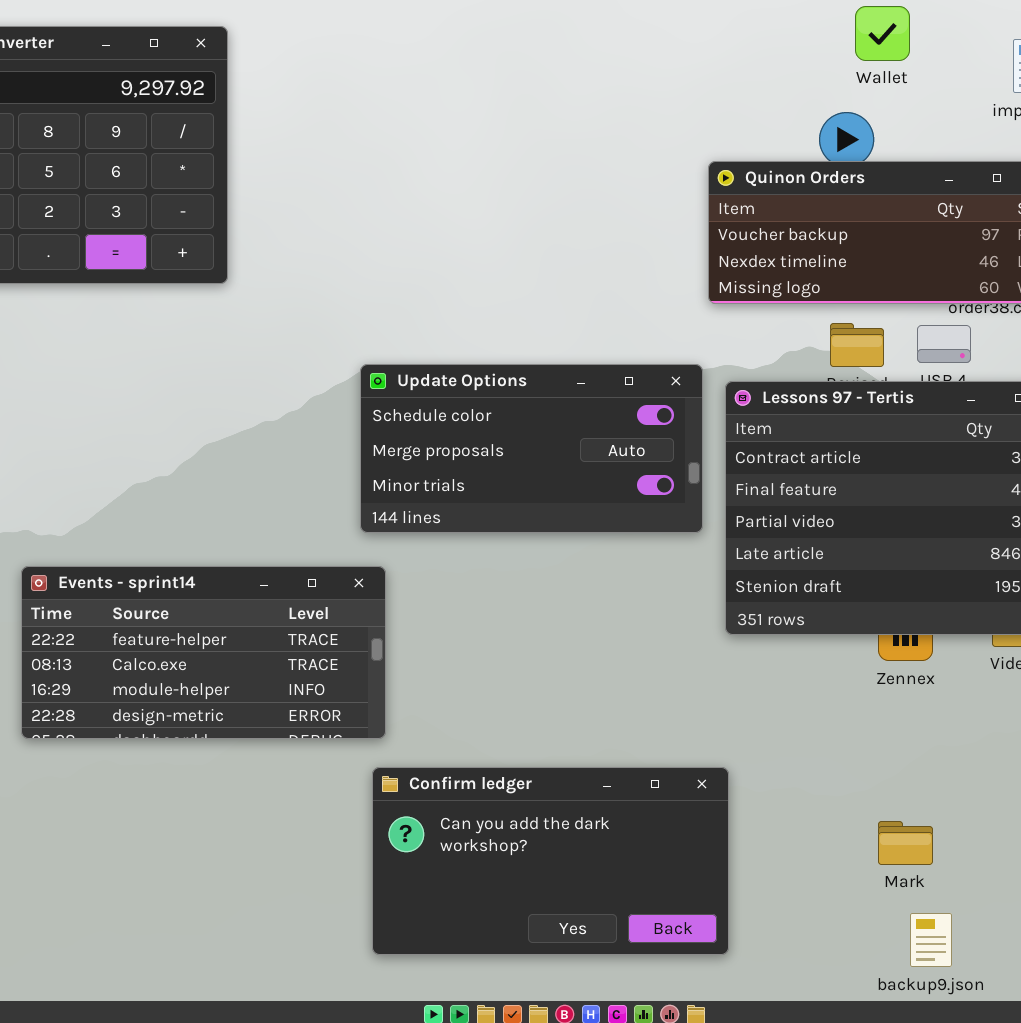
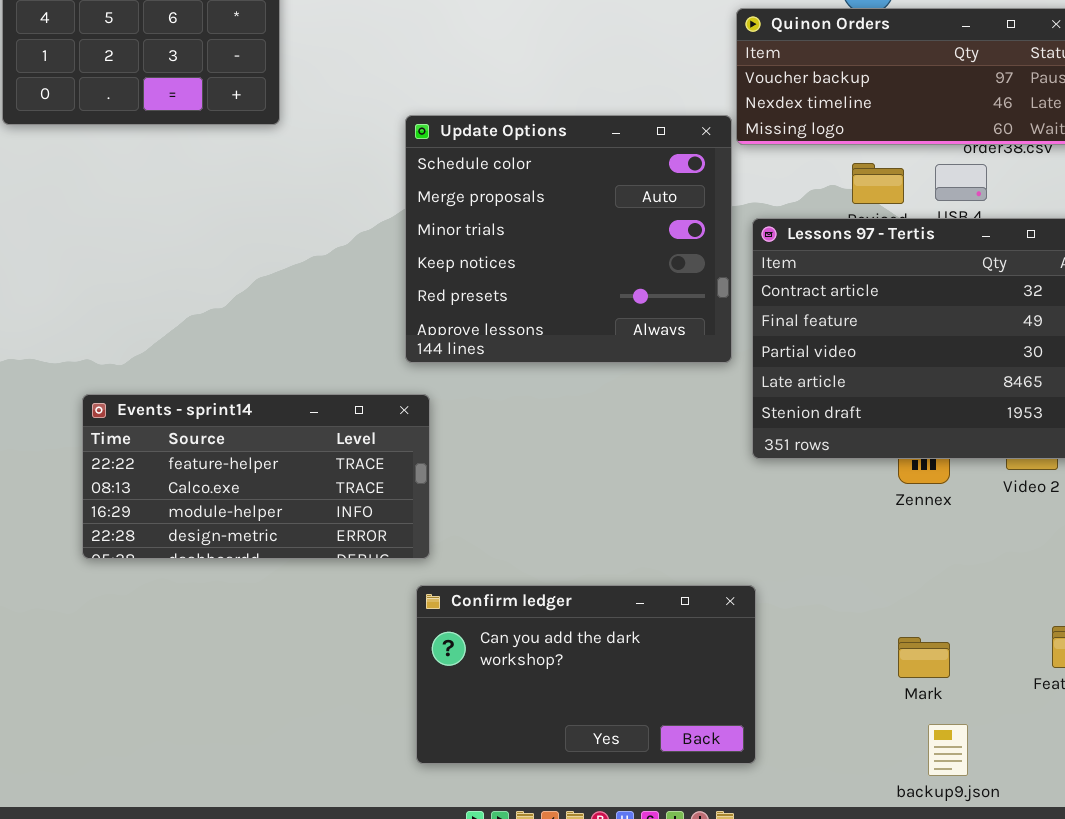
Update Options: [360,364,703,533] -> [405,115,732,363], resized

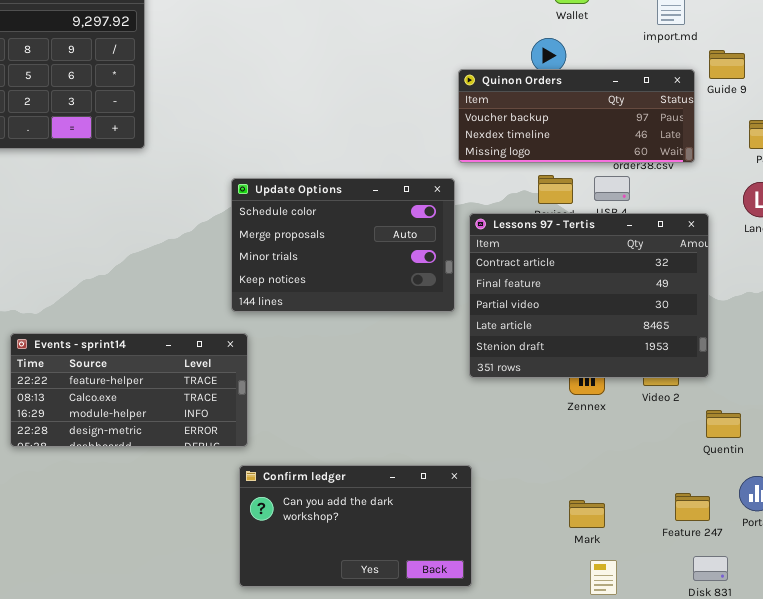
Update Options: [405,115,732,363] -> [231,178,455,312], resized

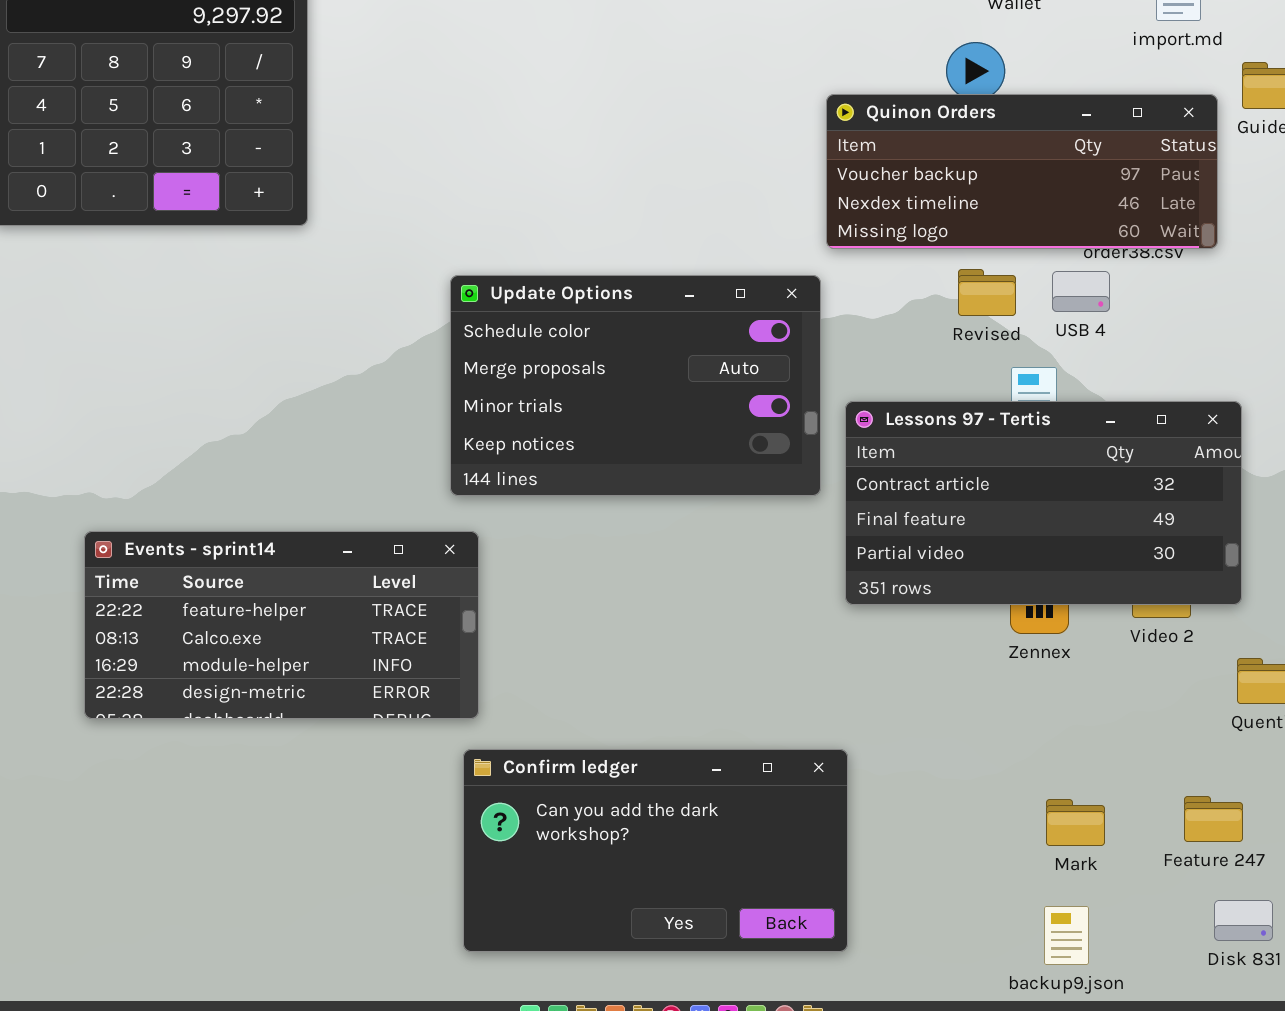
Lessons 97 - Tertis: [469,213,709,378] -> [845,401,1242,605], resized
Mark: [569,500,605,528] -> [1046,799,1105,846], moved

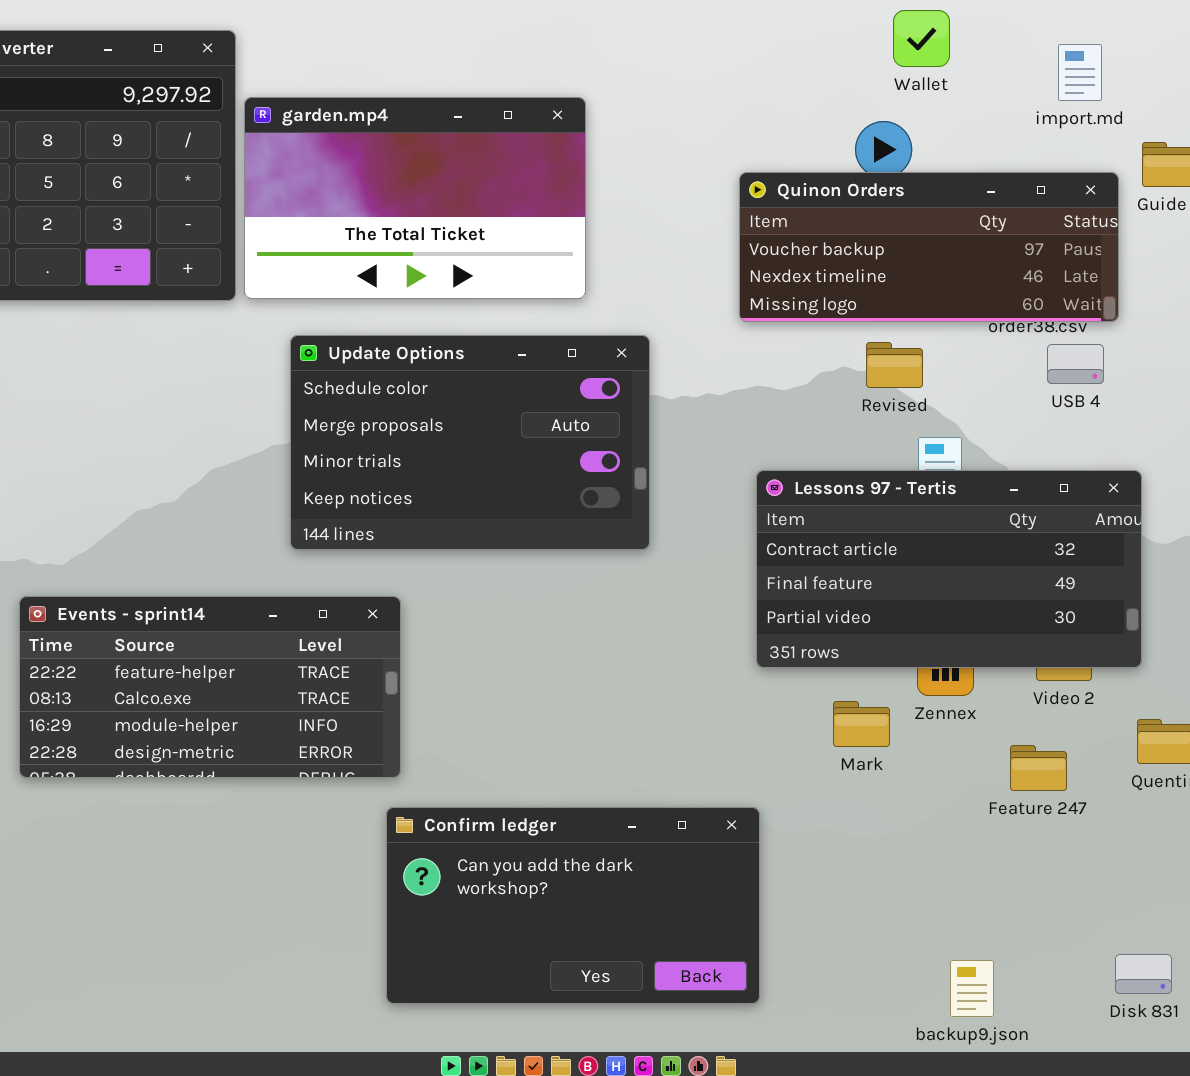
garden.mp4: none -> [244,97,586,299], opened
USB 4: [1052,271,1110,312] -> [1047,344,1104,384], moved
Update Options: [450,275,821,496] -> [290,335,650,550], moved
Feature 247: [1184,796,1243,842] -> [1010,745,1067,791], moved
Mark: [1046,799,1105,846] -> [833,701,890,747], moved

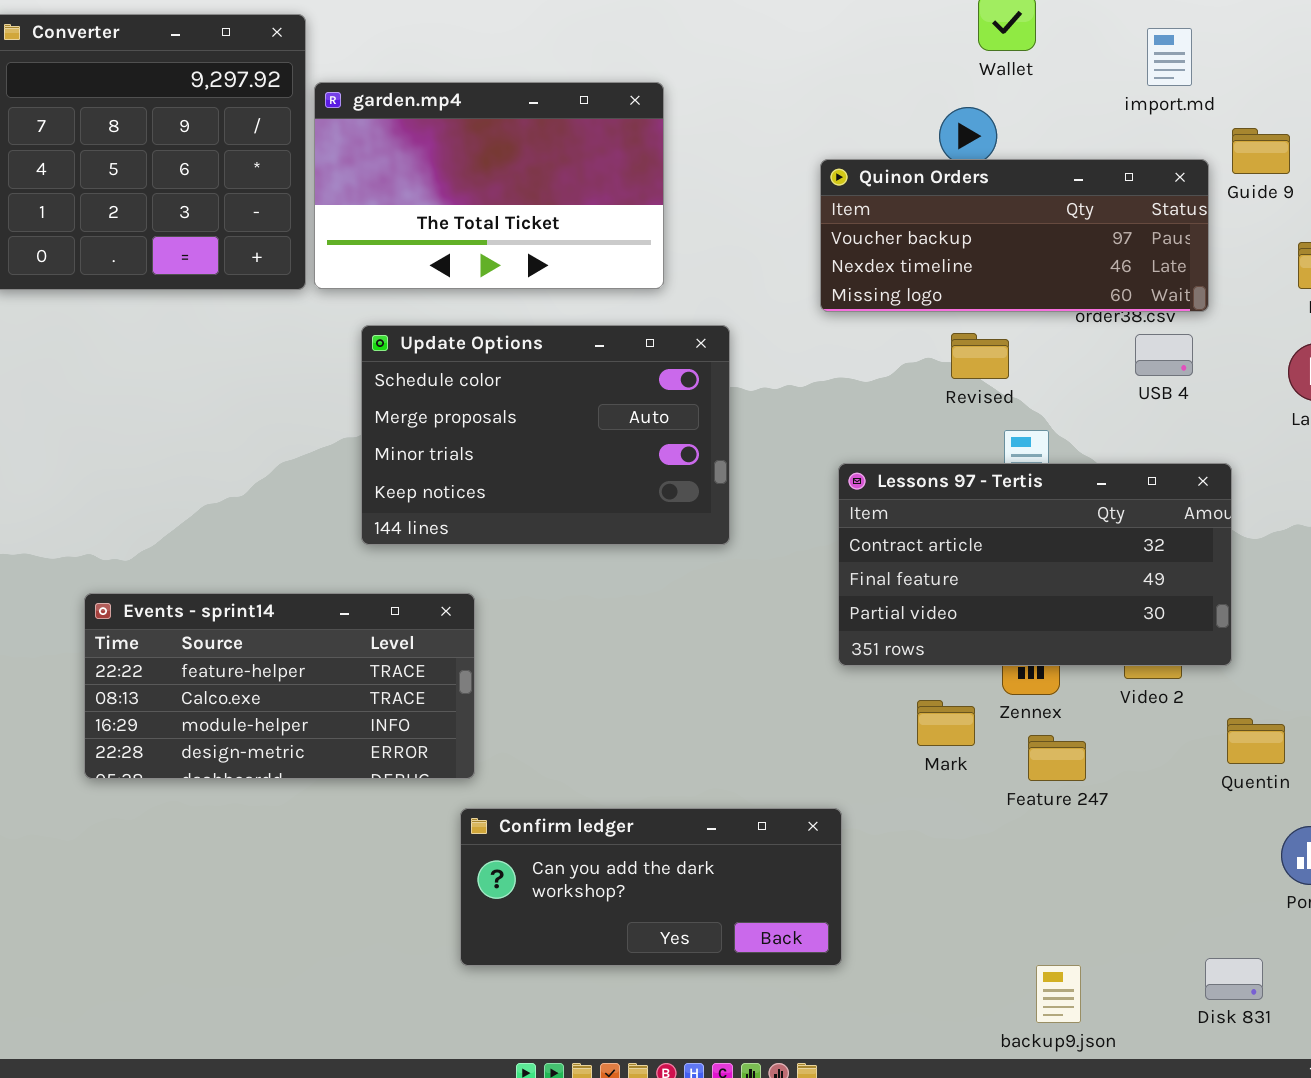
Feature 247: [1010,745,1067,791] -> [1028,735,1086,781], moved
Confirm ledger: [386,807,760,1004] -> [460,808,842,966], resized

